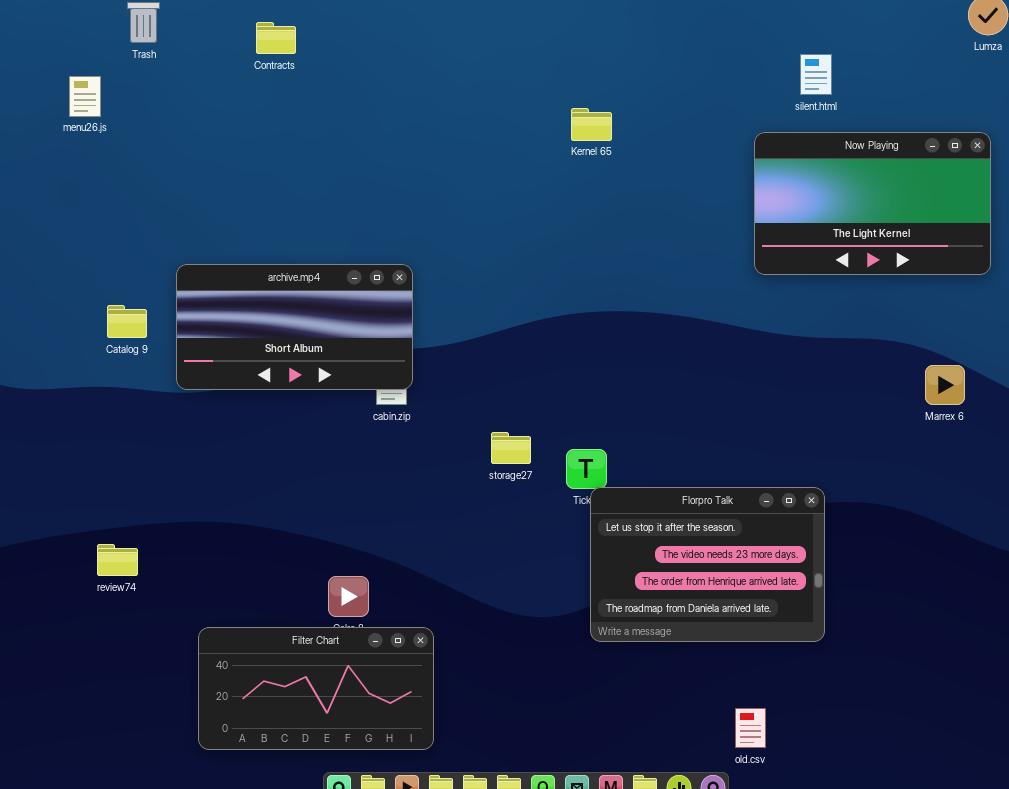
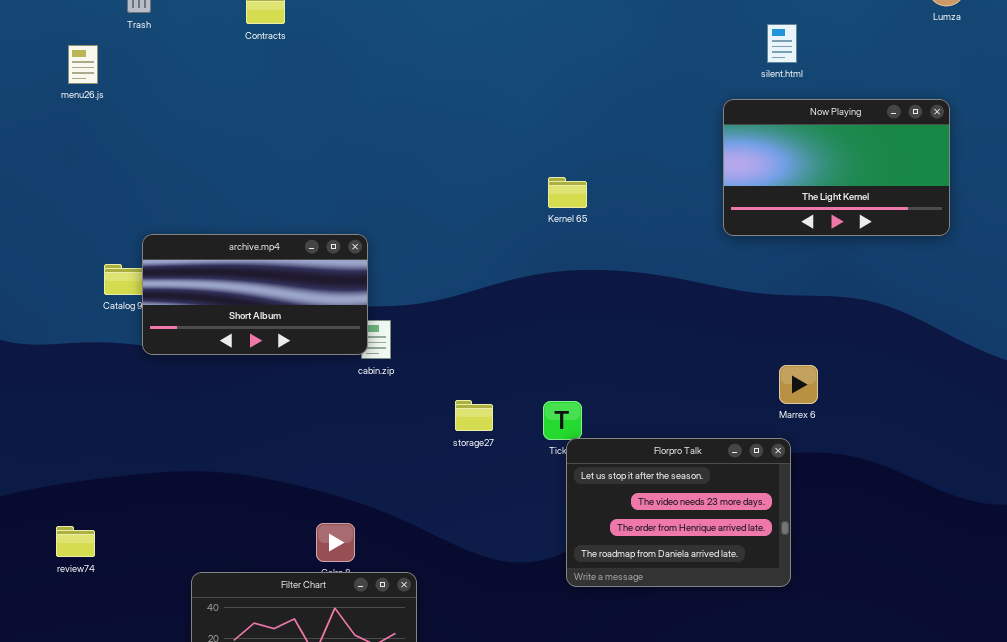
Kernel 65: [571,108,612,141] -> [548,177,587,208], moved
archive.mp4: [176,264,413,390] -> [142,234,368,355], moved
Marrex 6: [925,365,965,405] -> [779,365,818,404], moved
storage27: [491,432,531,464] -> [455,400,493,431], moved
review74: [97,544,138,576] -> [56,526,95,557], moved

